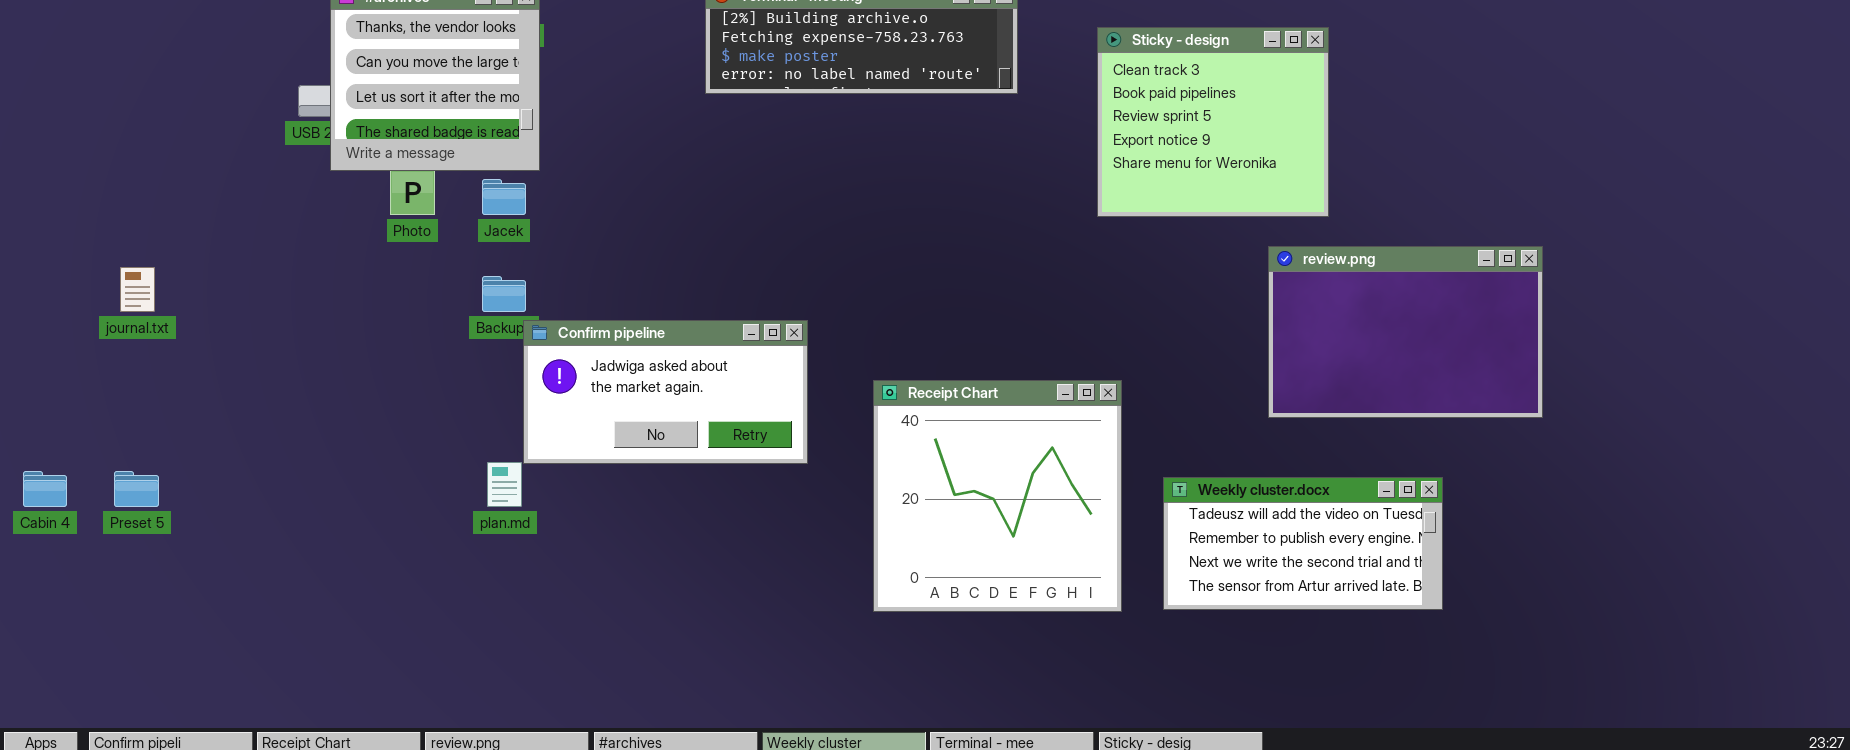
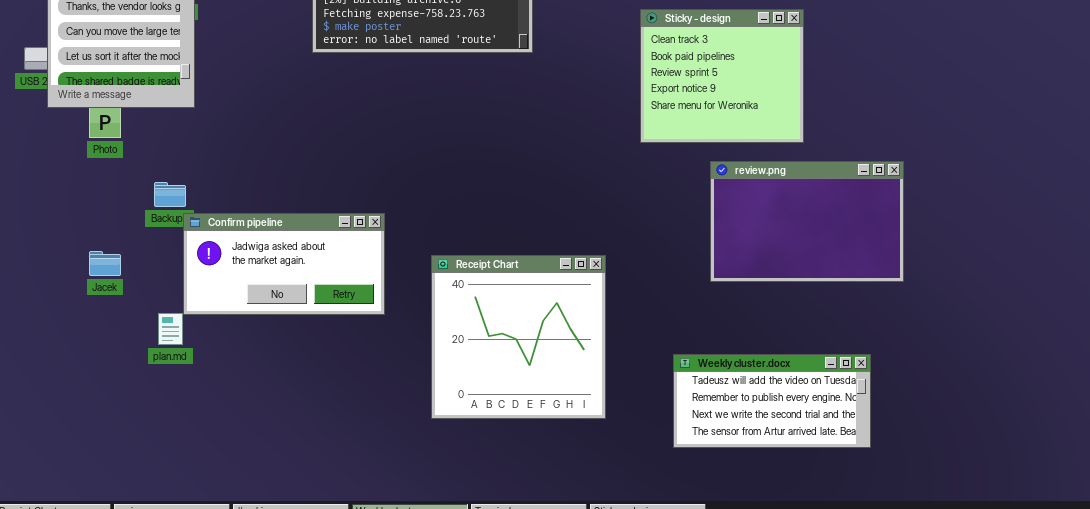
Sticky - design: [1097,27,1329,217] -> [640,9,804,143], moved
Jacek: [482,179,526,215] -> [89,251,121,276], moved
Weekly cluster.docx: [1163,477,1443,610] -> [673,354,871,448], moved

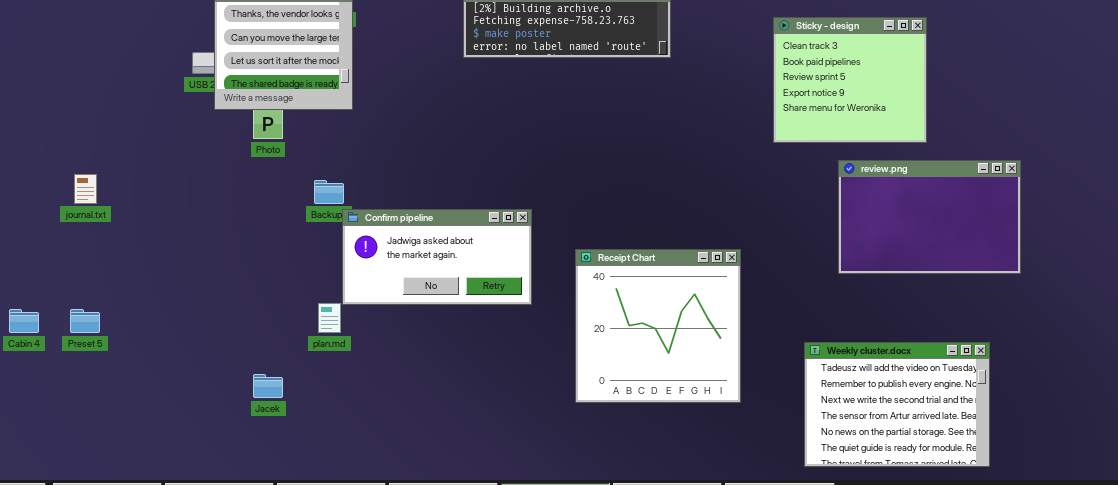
Jacek: [89,251,121,276] -> [253,374,283,398], moved
Weekly cluster.docx: [673,354,871,448] -> [804,342,990,467], resized

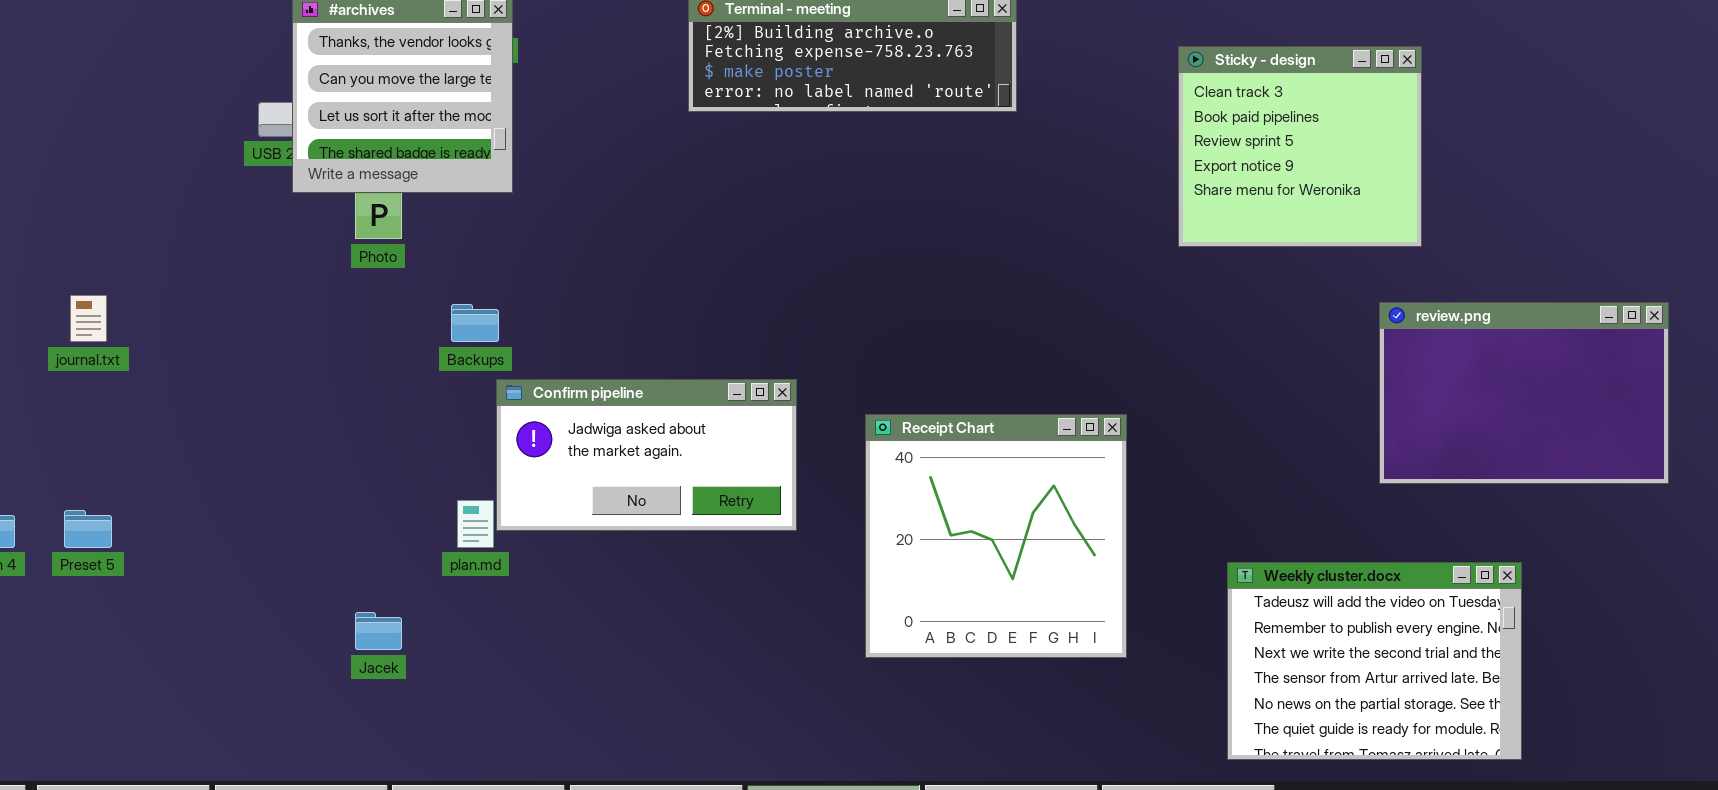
review.png: [838,160,1021,274] -> [1379,302,1669,484], moved
Confirm pipeline: [342,209,532,305] -> [496,379,797,531], moved

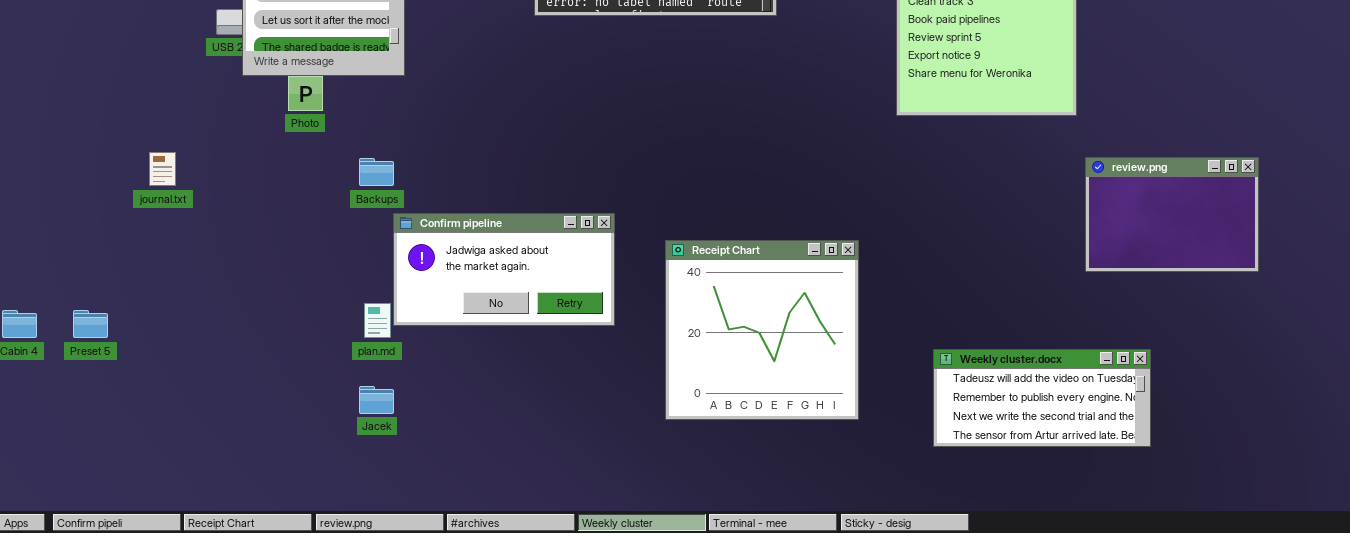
journal.txt: [70,295,107,342] -> [149,152,176,186], moved
review.png: [1379,302,1669,484] -> [1085,157,1259,272], resized
Weekly cluster.docx: [1227,562,1522,760] -> [933,349,1151,447], resized
Jacek: [355,612,402,650] -> [359,386,394,414], moved

